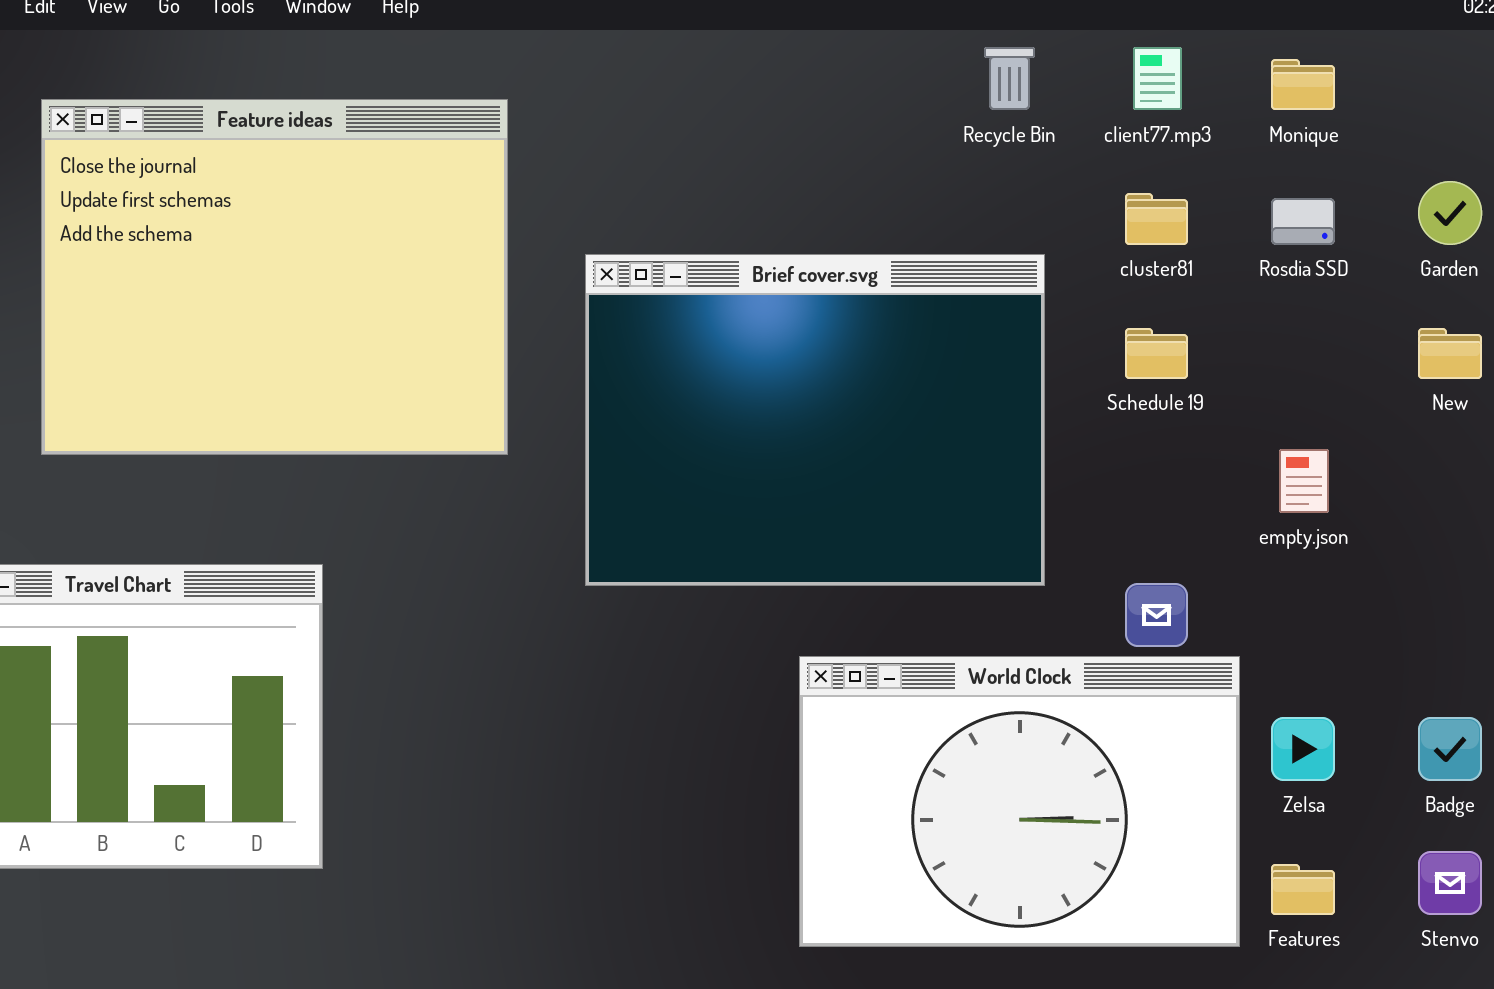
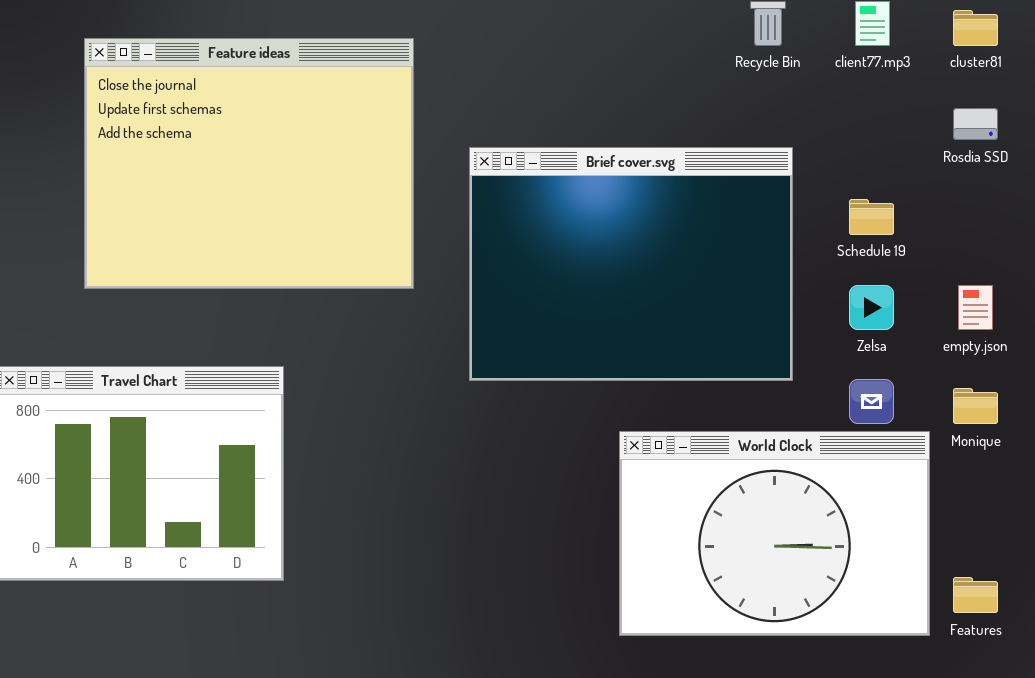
Monique: [1271,59,1335,110] -> [953,388,998,424], moved
cluster81: [1125,193,1188,245] -> [953,10,998,46], moved
Zelsa: [1271,717,1335,781] -> [849,285,894,330], moved

